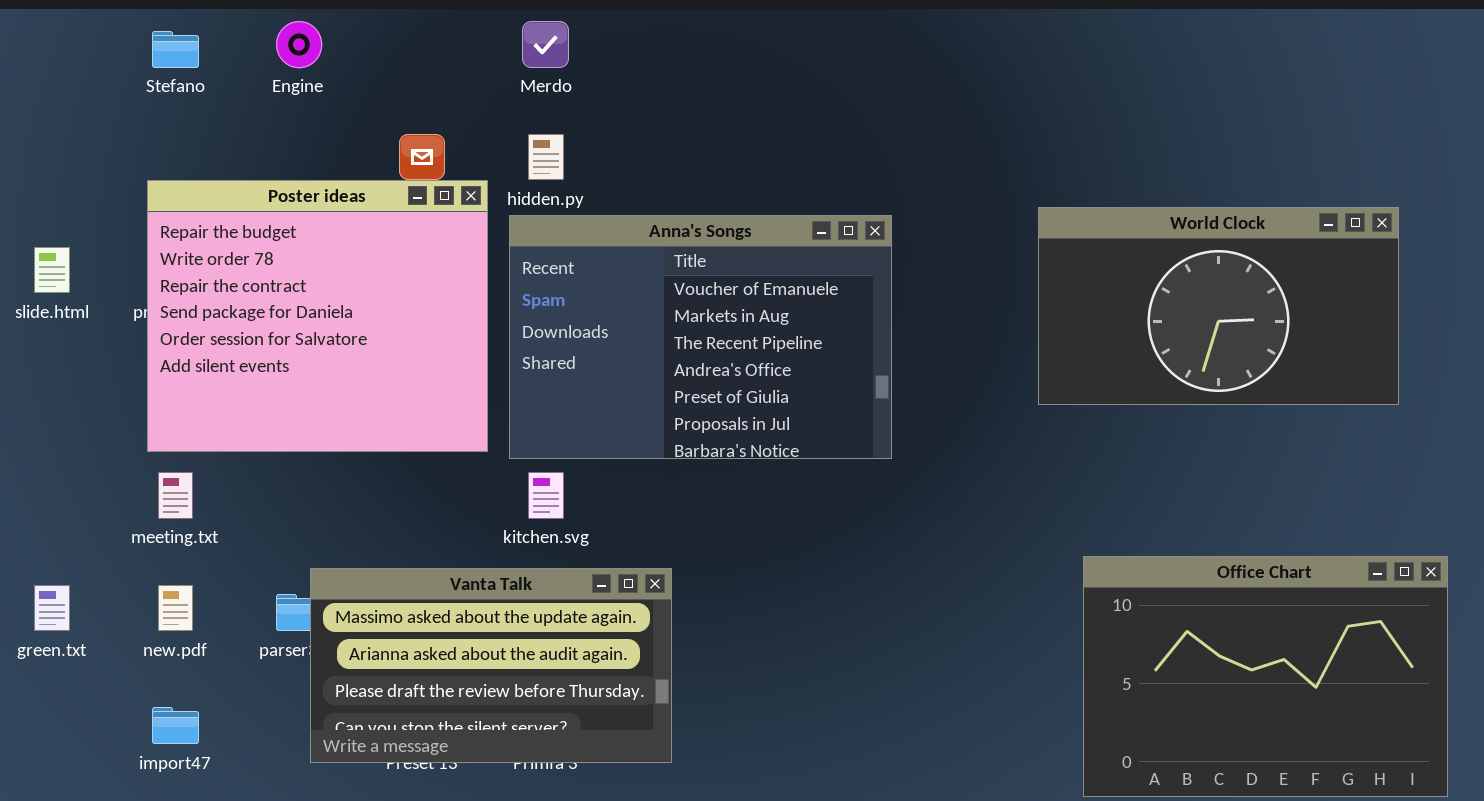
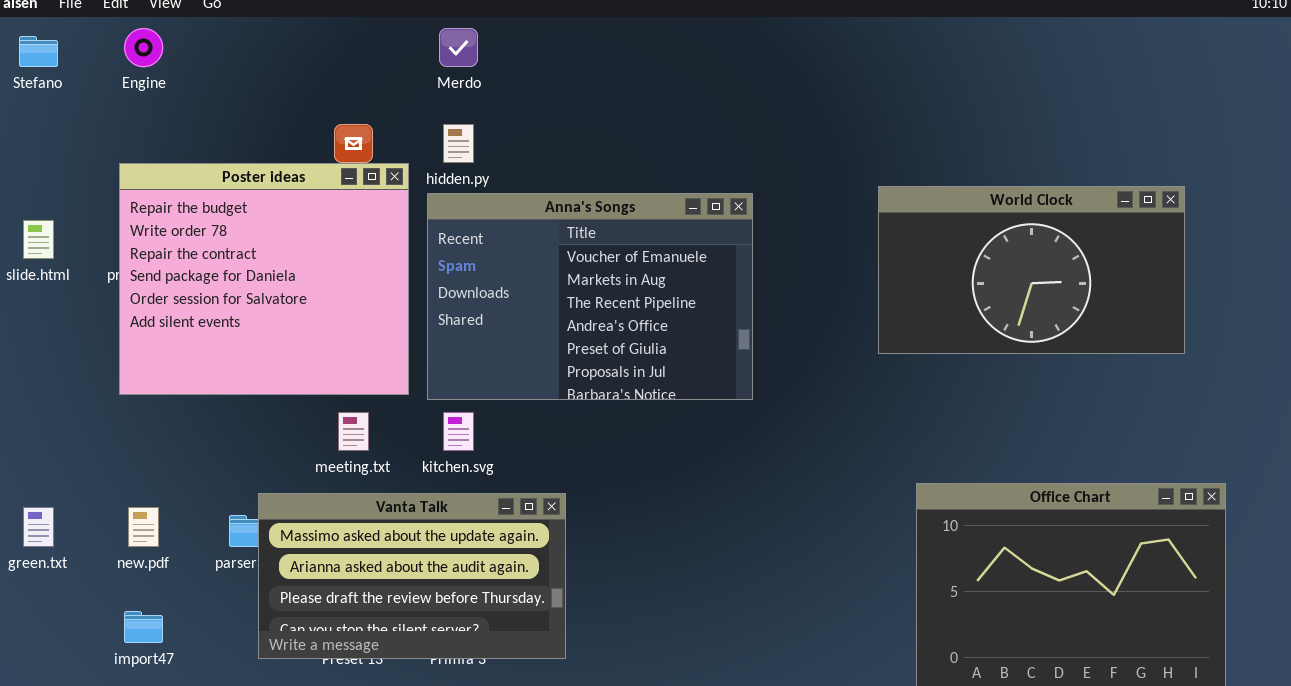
Engine: [276,21,322,68] -> [124,28,163,67], moved
Stefano: [152,31,199,68] -> [19,36,58,67], moved
meeting.txt: [158,472,193,519] -> [338,412,369,451], moved

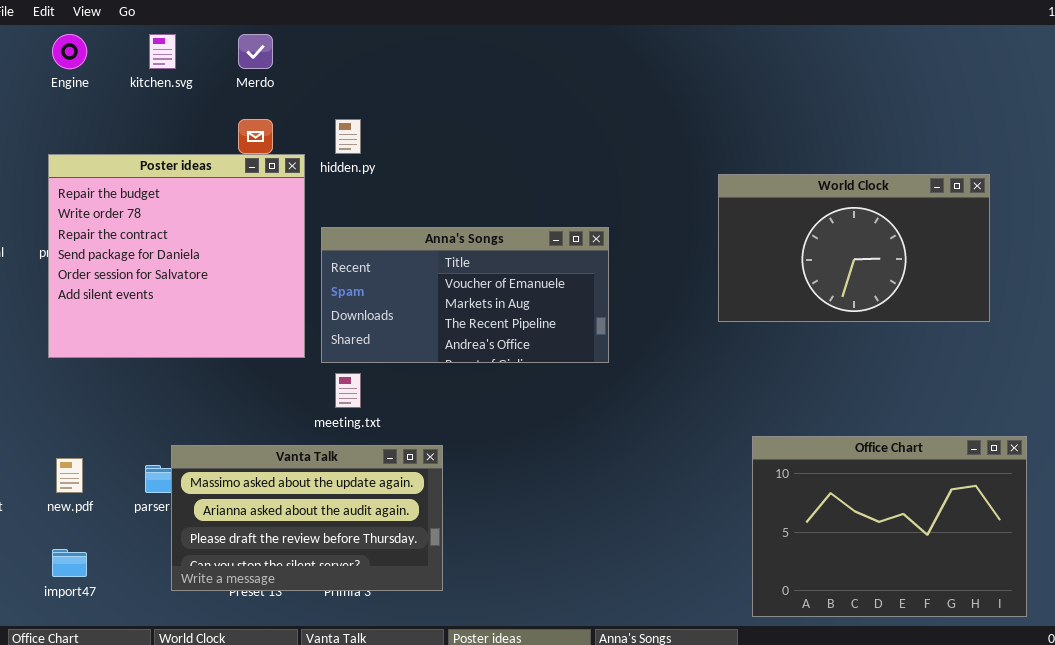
Merdo: [439,28,478,67] -> [238,34,273,69], moved
Anna's Songs: [427,193,753,400] -> [321,227,609,363], resized
meeting.txt: [338,412,369,451] -> [335,373,361,408], moved
kitchen.svg: [443,412,474,451] -> [149,34,176,69], moved

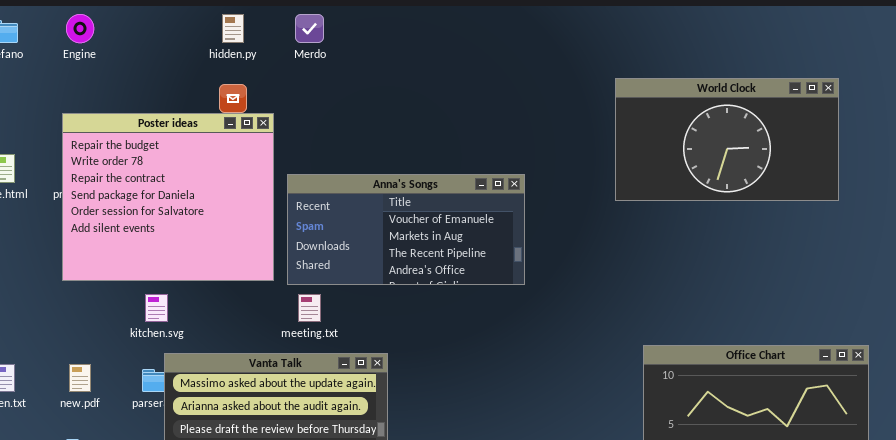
kitchen.svg: [149,34,176,69] -> [145,294,168,322], moved
Merdo: [238,34,273,69] -> [295,14,324,43], moved
hidden.py: [335,119,361,154] -> [222,14,244,43], moved
World Clock: [718,174,990,322] -> [615,78,839,201], moved

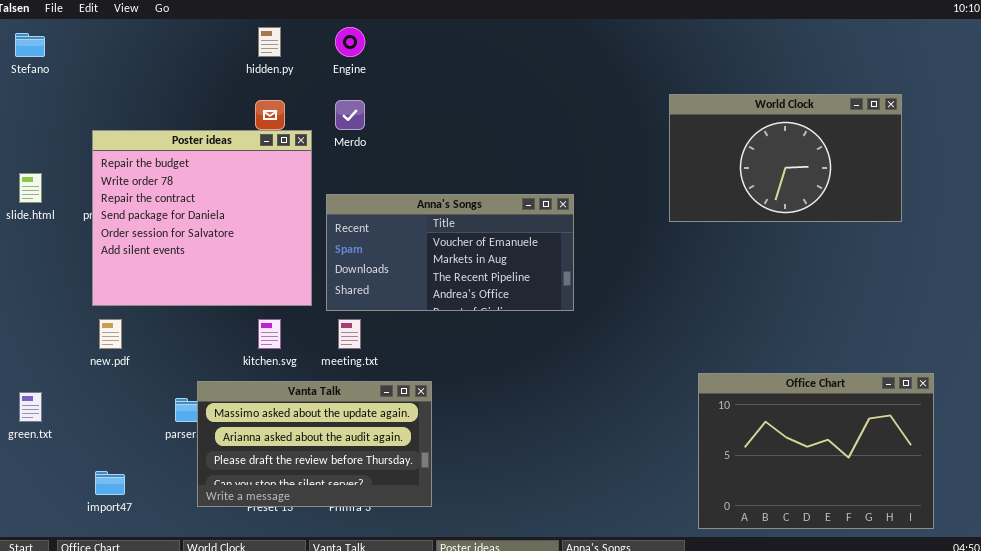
Engine: [66,14,94,43] -> [335,27,365,57], moved
Merdo: [295,14,324,43] -> [335,100,365,130], moved
kitchen.svg: [145,294,168,322] -> [258,319,281,349], moved
new.pdf: [69,364,91,392] -> [99,319,122,349], moved

